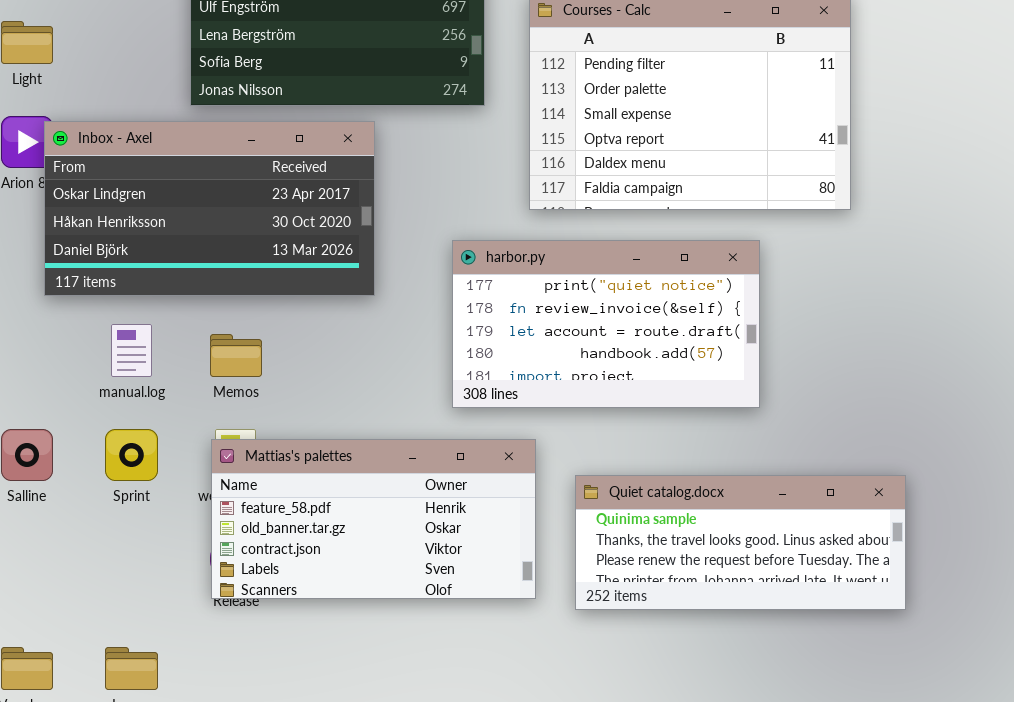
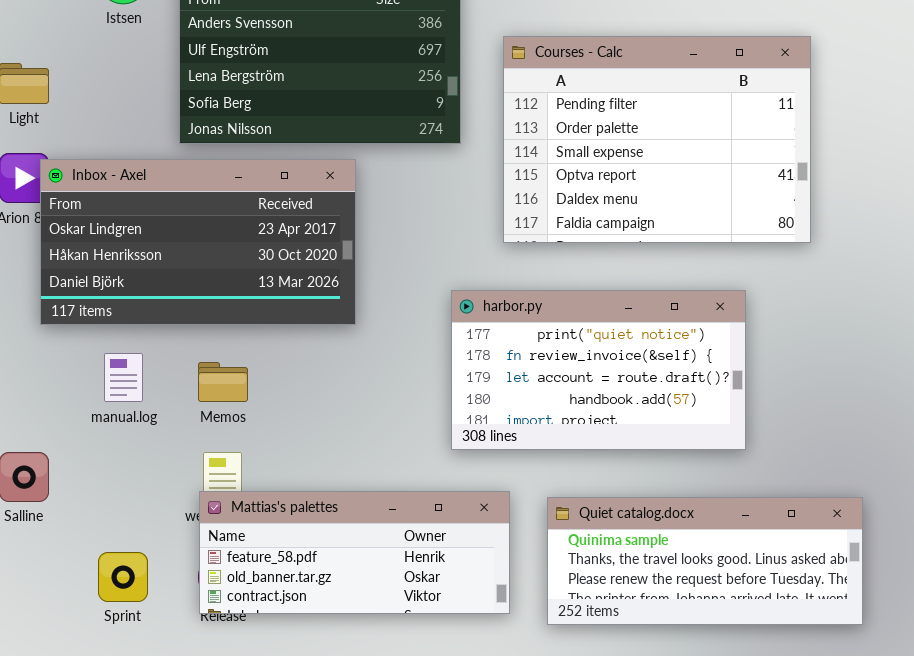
harbor.py: [452,240,760,408] -> [451,290,746,450], moved
Sprint: [105,429,158,481] -> [98,552,148,602], moved
Mattias's palettes: [211,439,536,599] -> [199,491,510,614], resized

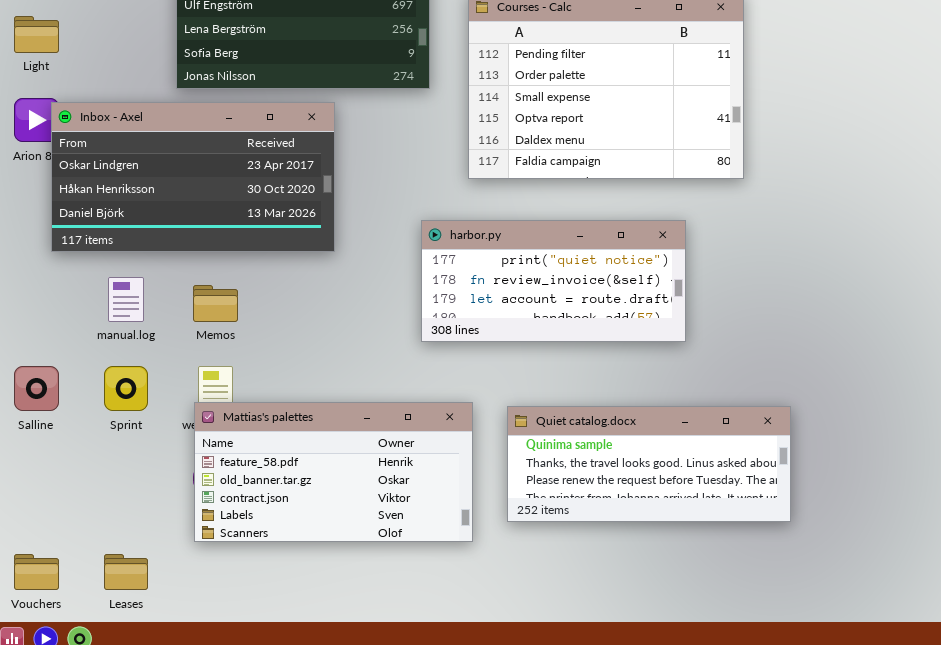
harbor.py: [451,290,746,450] -> [421,220,686,342], resized
Mattias's palettes: [199,491,510,614] -> [194,402,473,542], resized
Sprint: [98,552,148,602] -> [104,366,148,411], moved

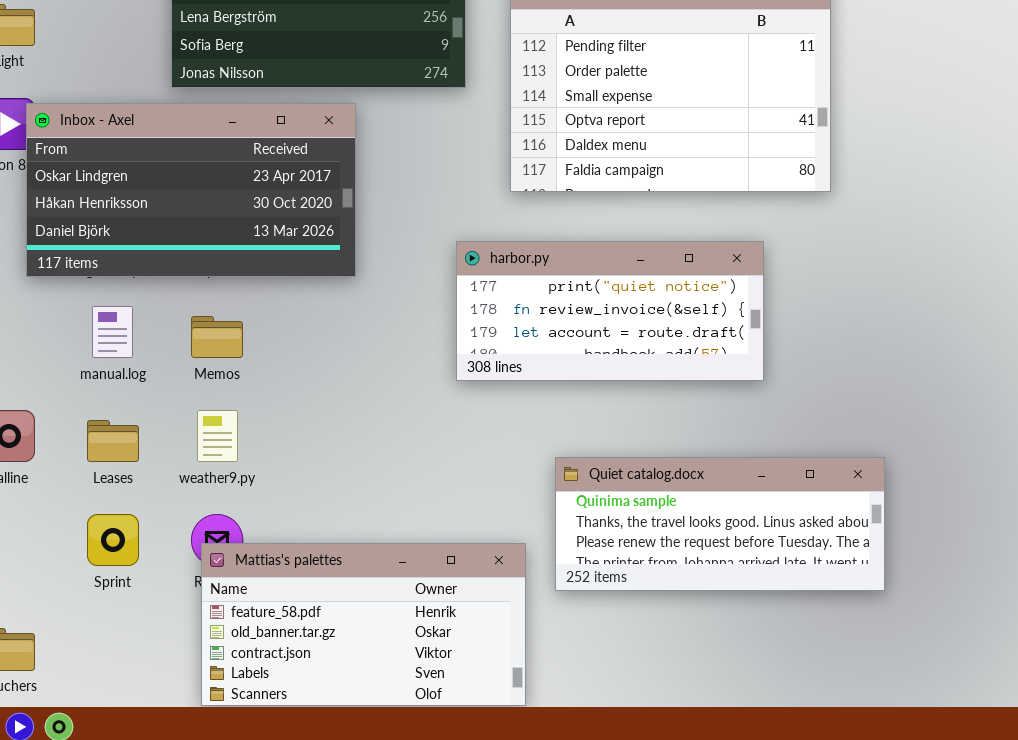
Sprint: [104,366,148,411] -> [87,514,139,566], moved
Mattias's palettes: [194,402,473,542] -> [201,543,526,706], moved
Leases: [104,554,148,590] -> [87,420,139,462], moved

